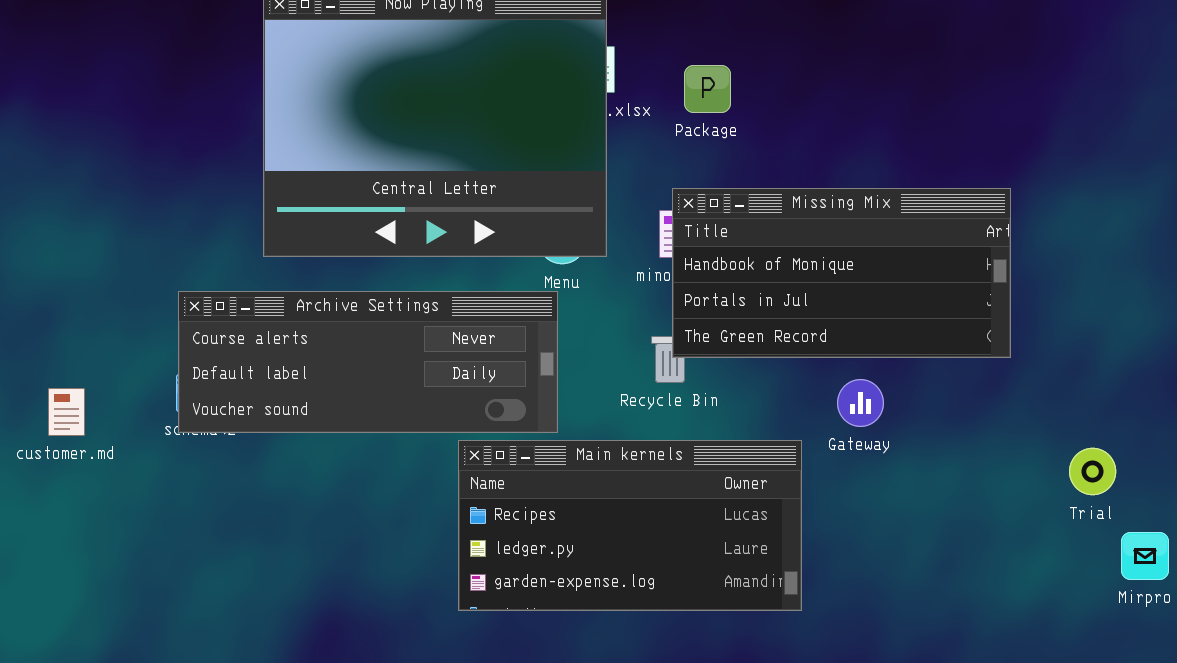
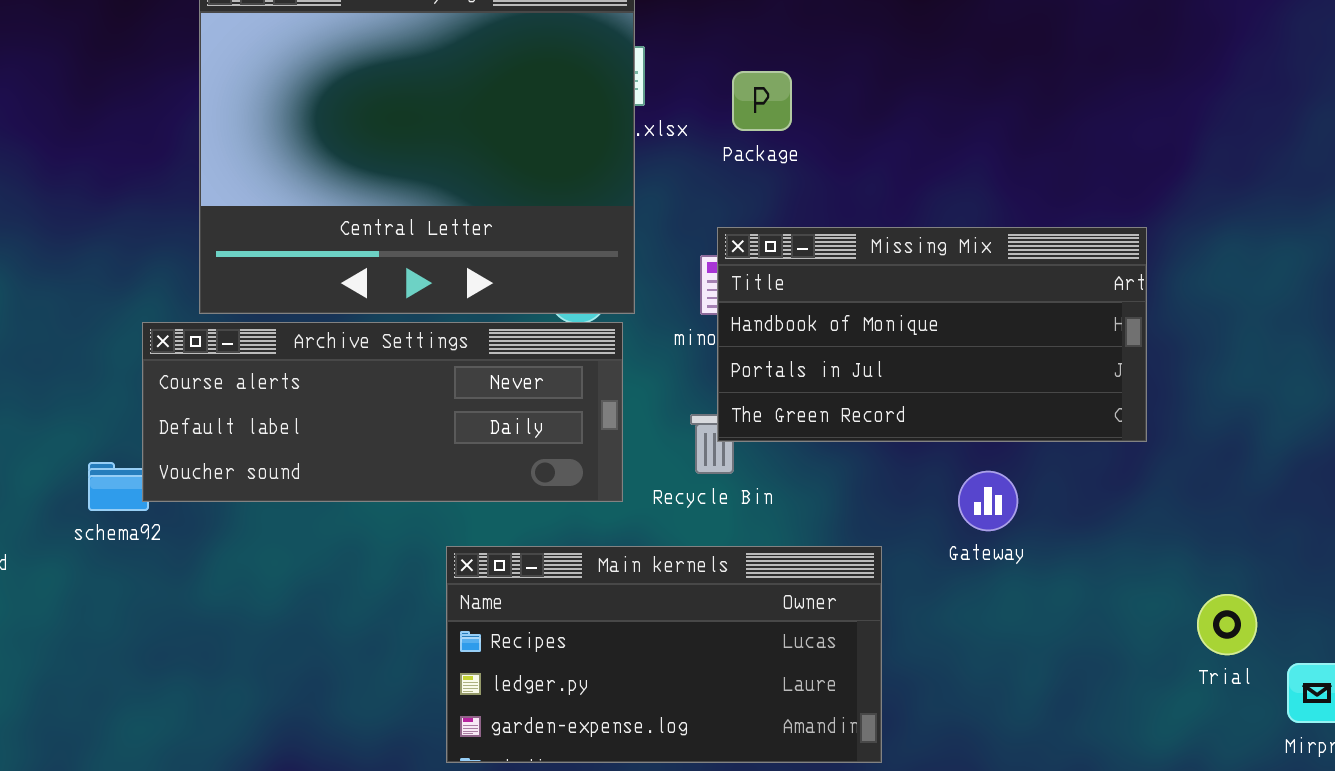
Archive Settings: [178,291,558,433] -> [142,322,623,502], moved
Gateway: [837,379,884,427] -> [958,471,1018,531], moved
Trial: [1069,448,1116,495] -> [1197,594,1257,655], moved

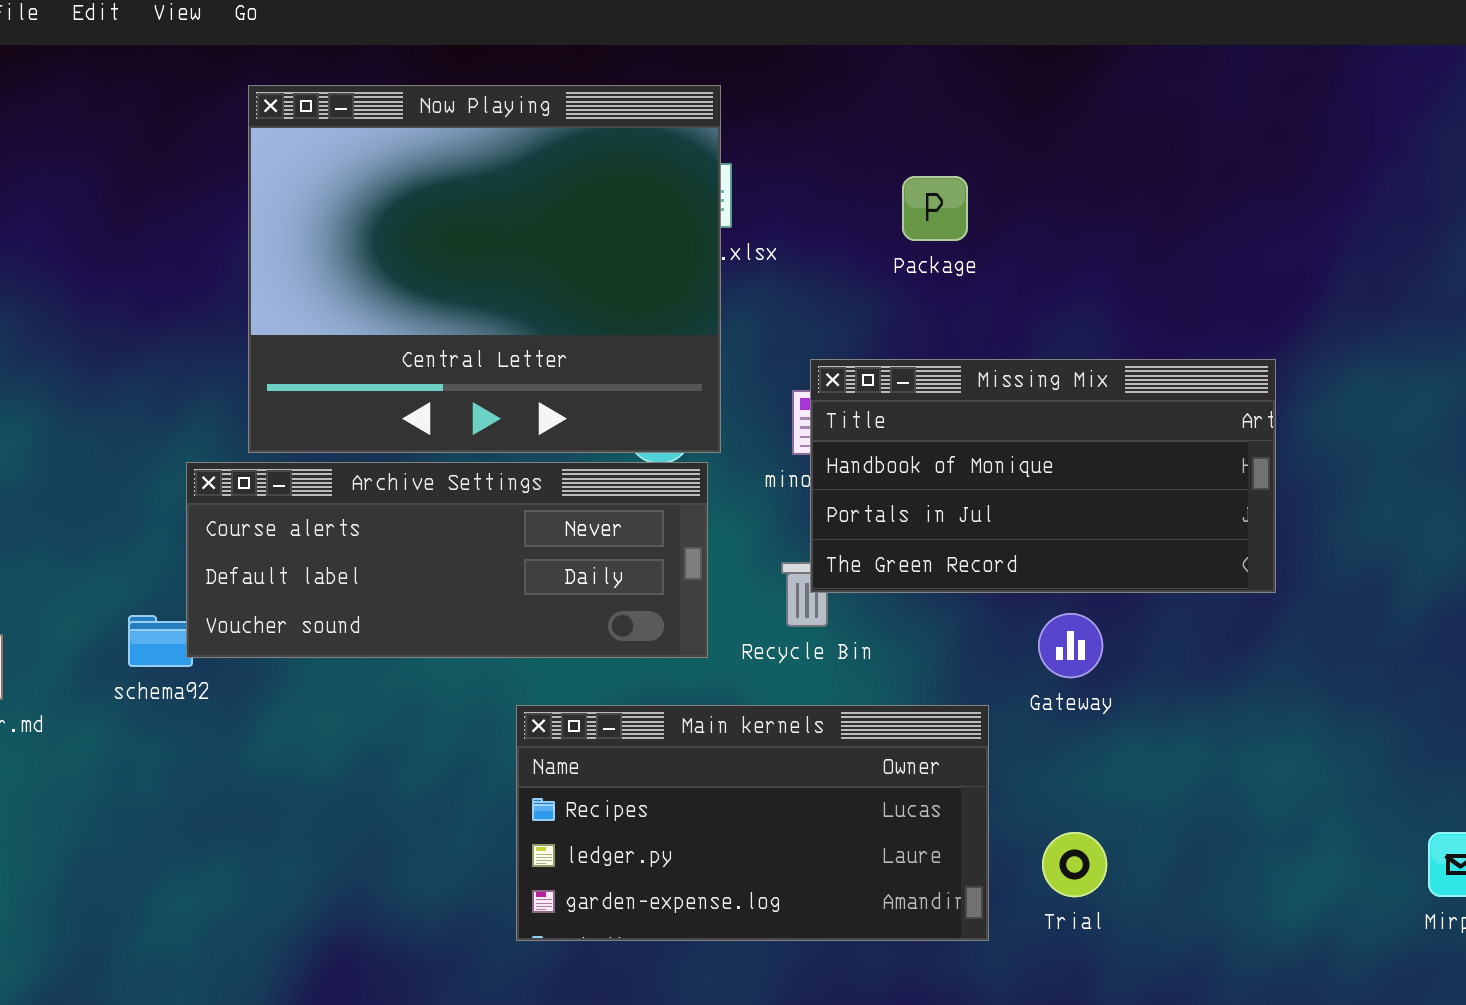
Package: [732,71,792,131] -> [902,176,968,241], moved
Gateway: [958,471,1018,531] -> [1038,613,1103,678], moved
Trial: [1197,594,1257,655] -> [1042,832,1107,897], moved

